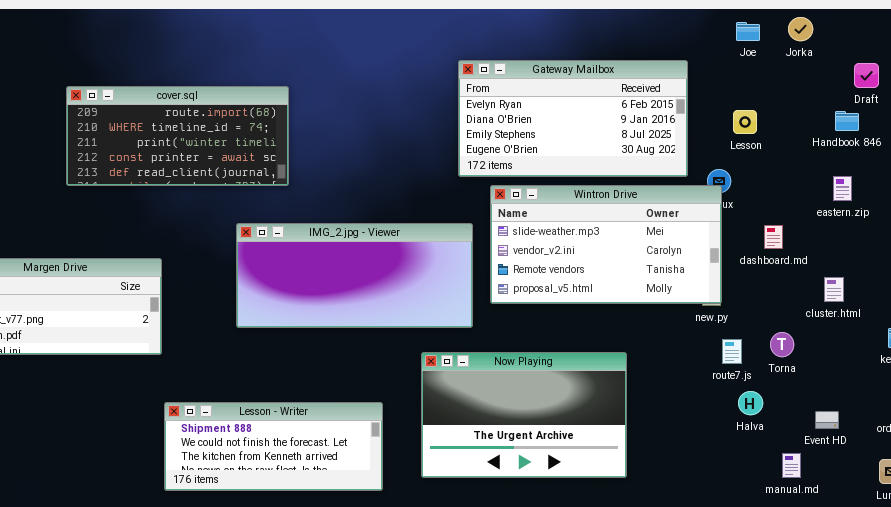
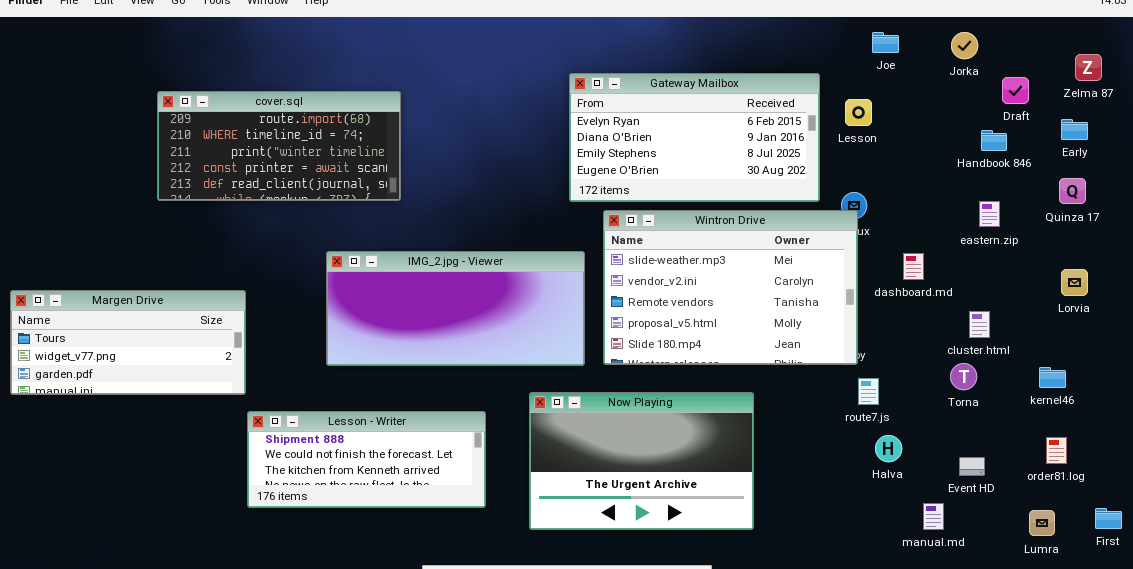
Jorka: [788,17,813,41] -> [951,32,978,59], moved
cover.sql: [66,86,289,186] -> [157,91,401,201], moved
Lesson: [733,110,757,134] -> [845,99,872,126], moved
Wintron Drive: [490,185,722,304] -> [603,210,858,365], resized
Torna: [770,332,794,357] -> [950,363,977,390], moved
Lesson - Writer: [164,402,383,491] -> [247,411,486,508], moved

